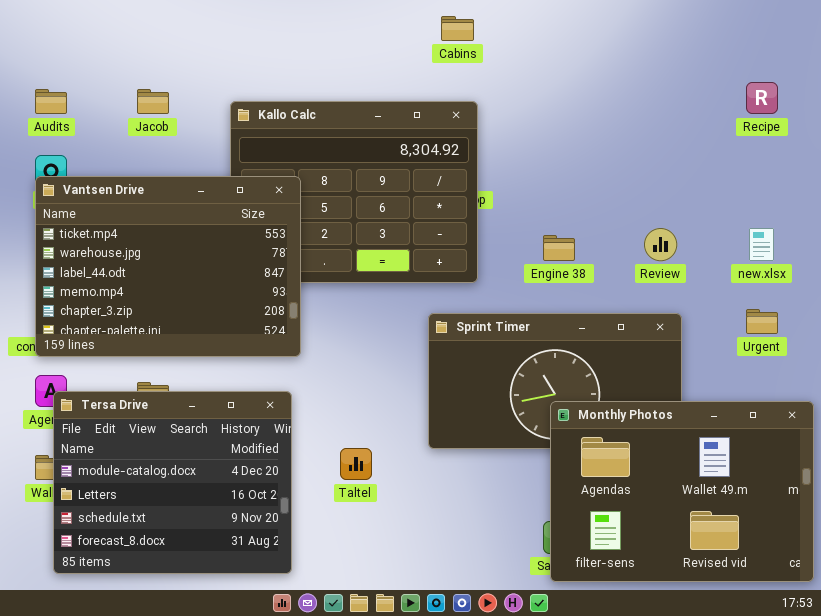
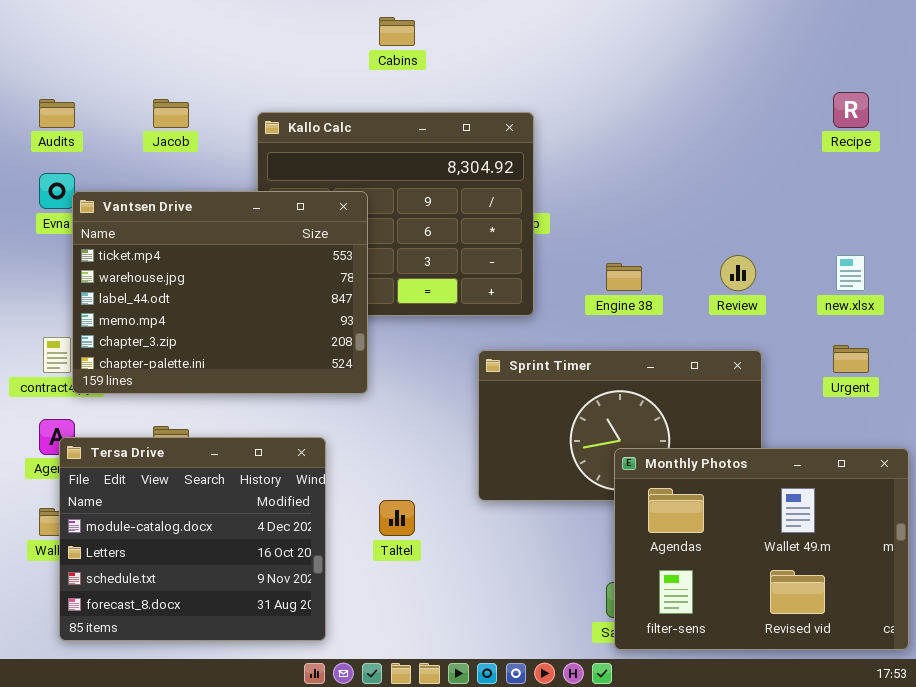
Cabins: [441,16,474,41] -> [379,17,415,46], moved
Vantsen Drive: [35,176,301,357] -> [72,191,368,394], moved

